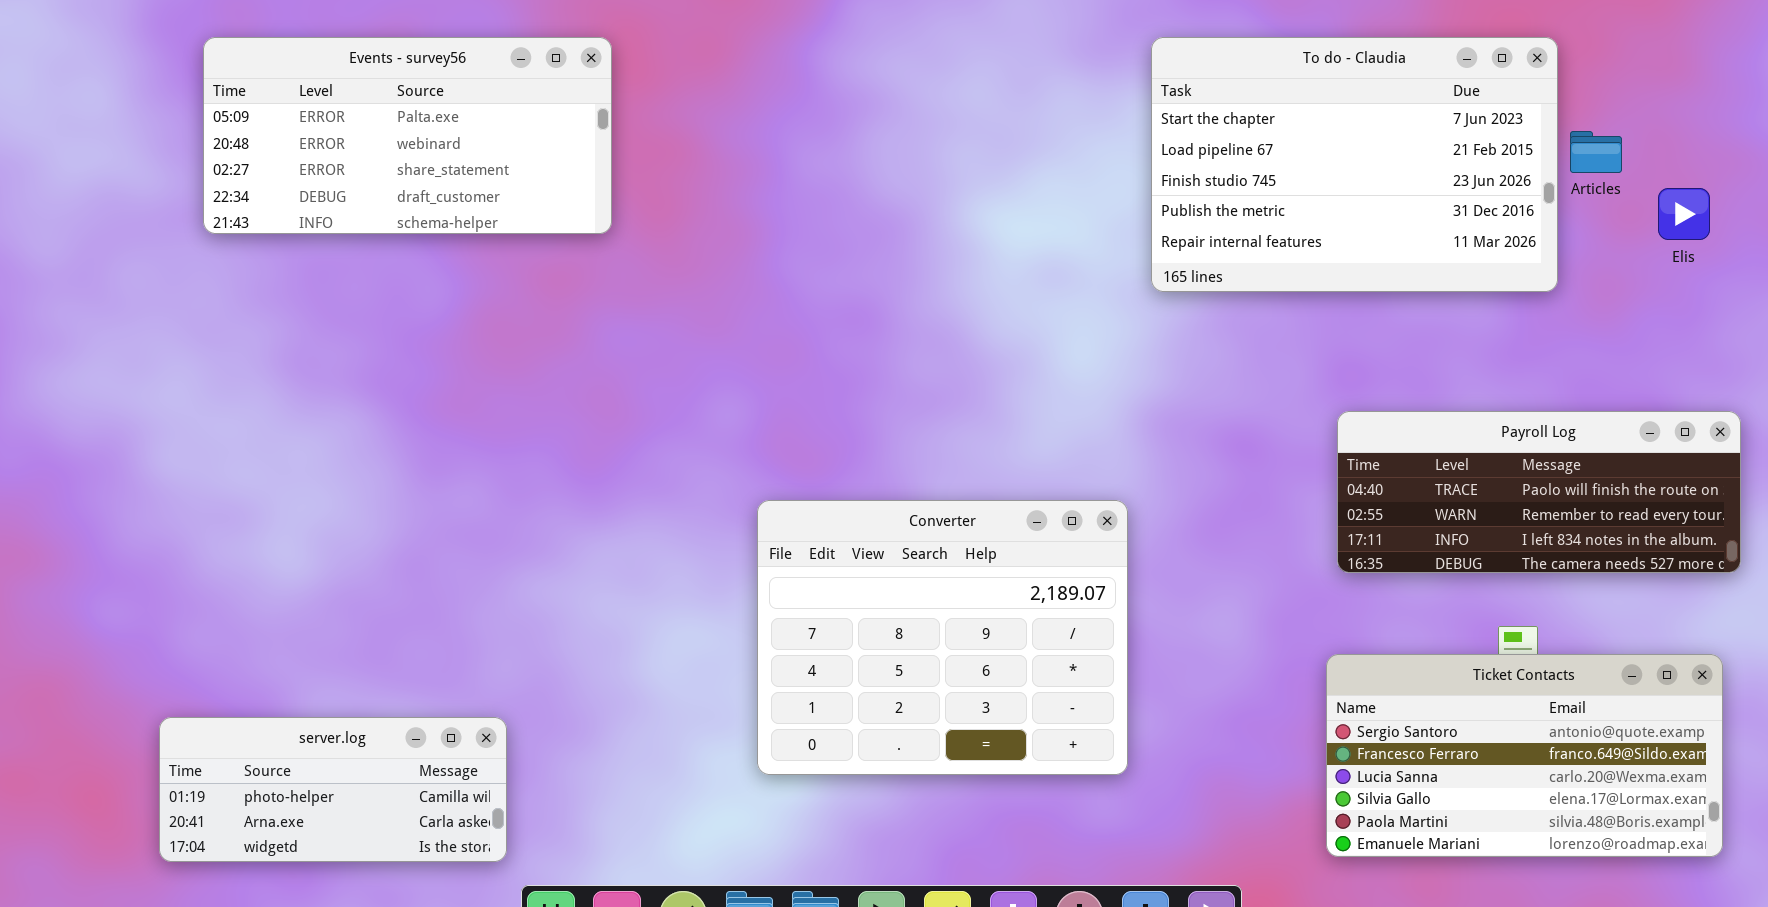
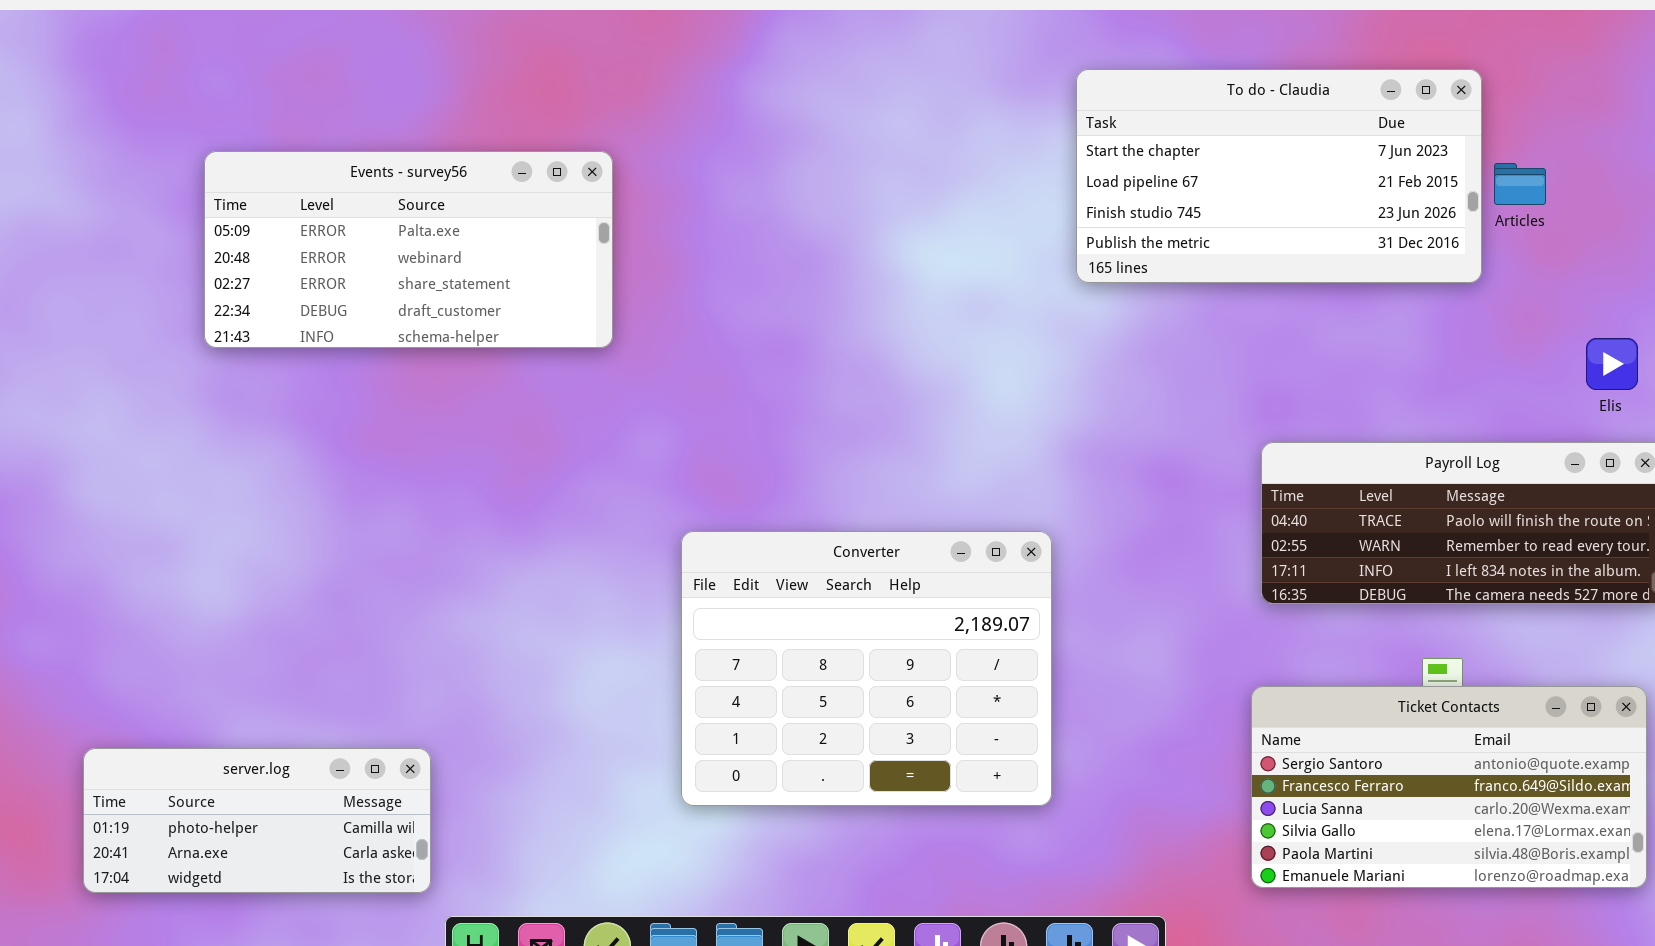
Events - survey56: [203,37,612,234] -> [204,151,613,348], moved
To do - Claudia: [1151,37,1558,292] -> [1076,69,1482,283], resized
Elis: [1658,188,1710,240] -> [1586,338,1638,390], moved

